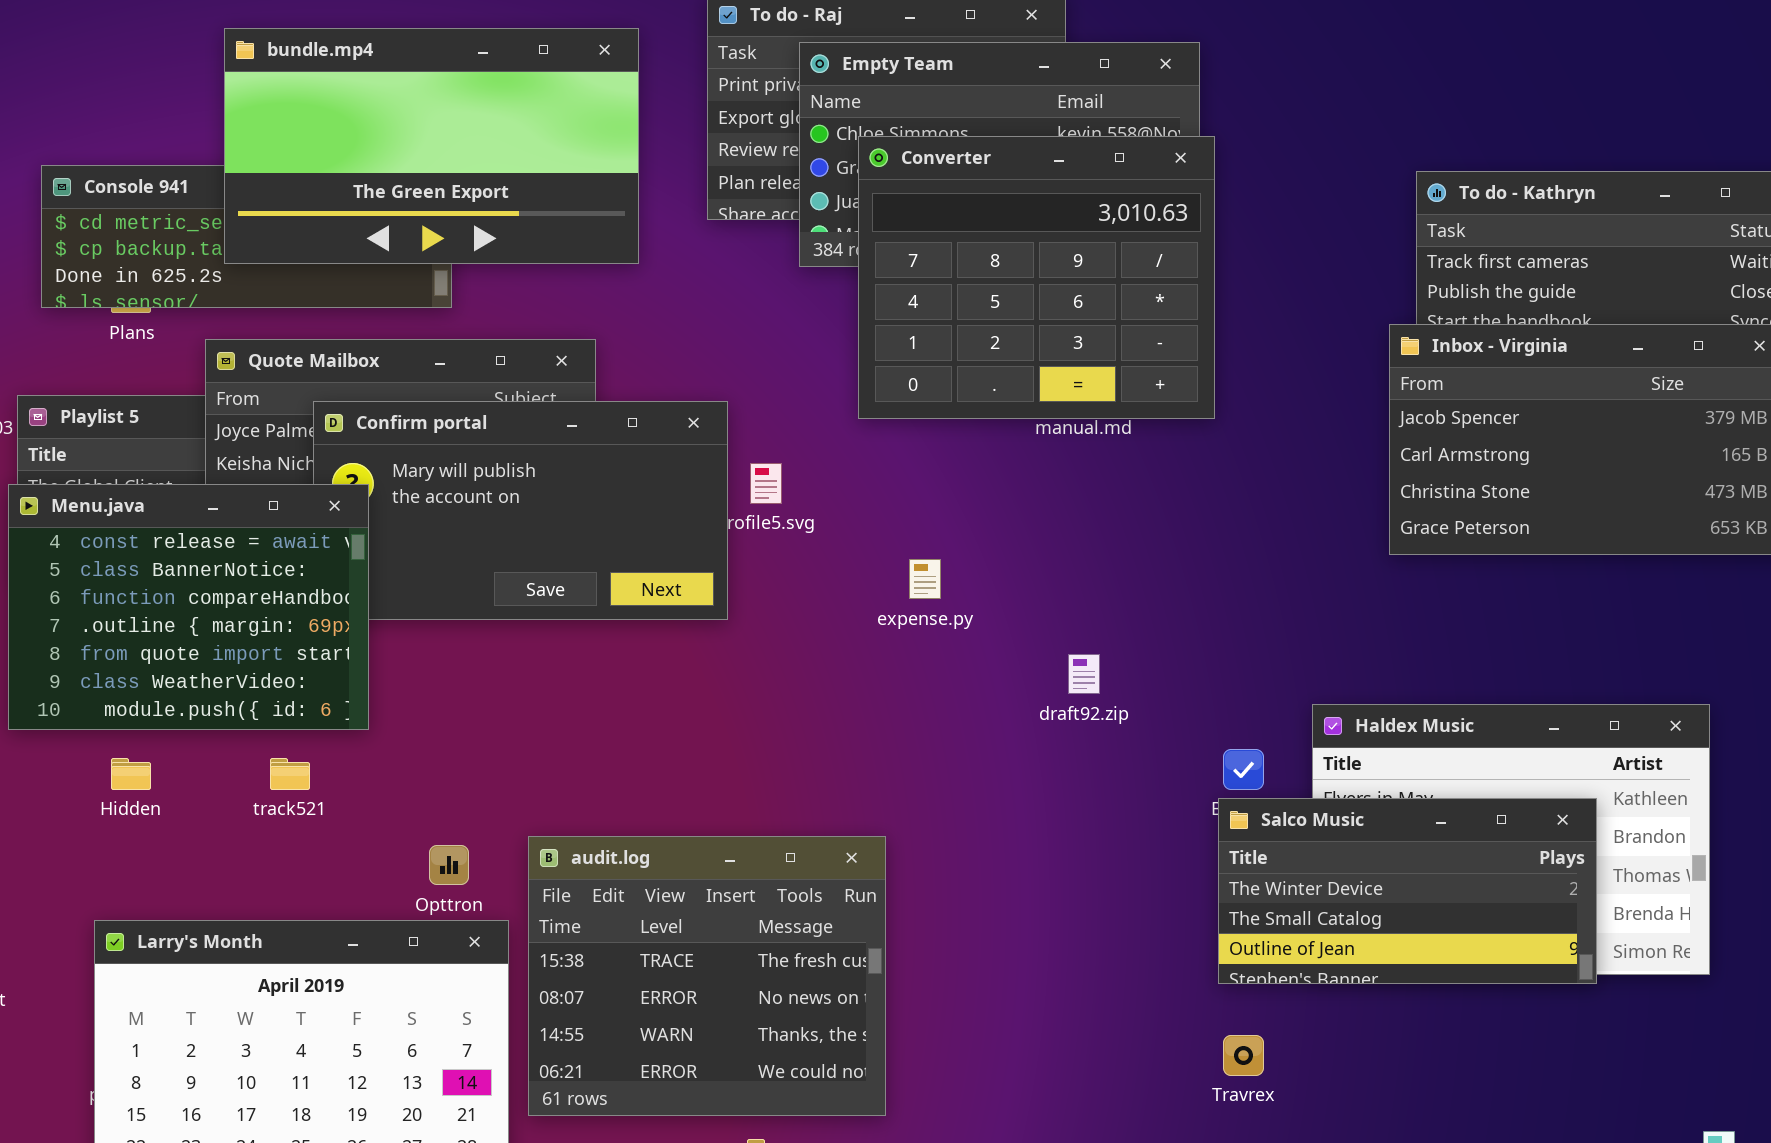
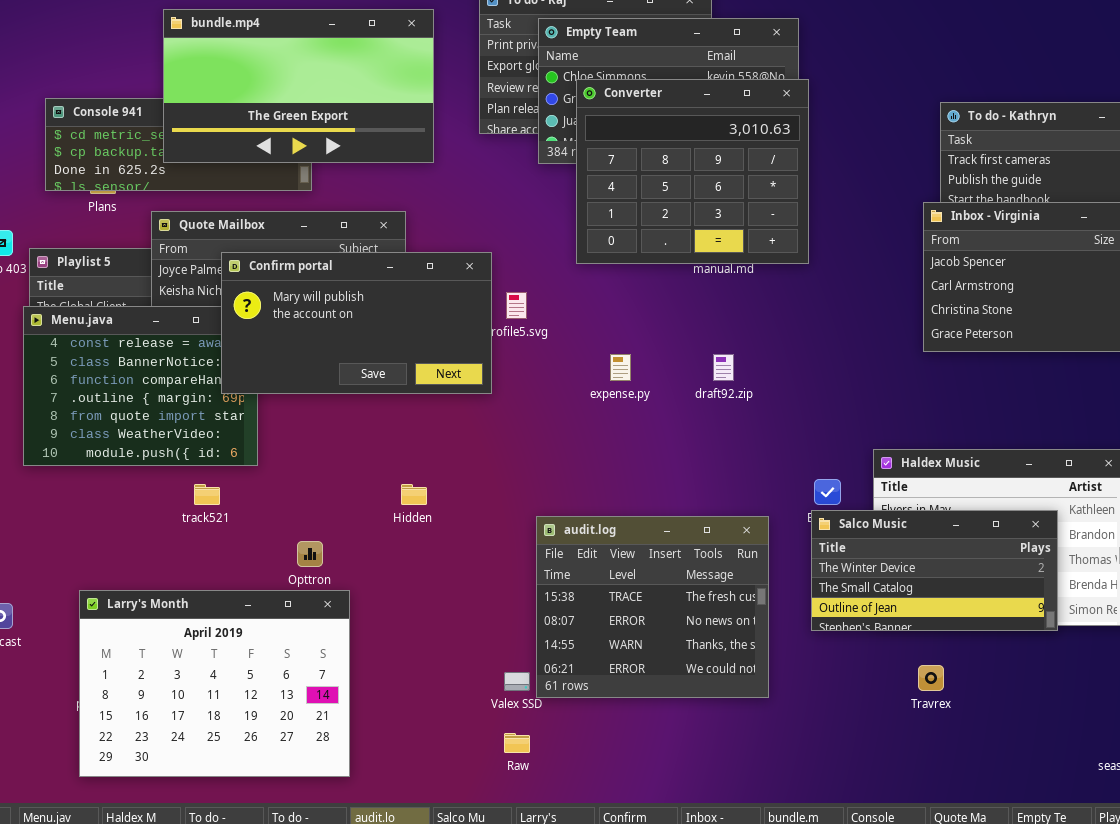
Confirm portal: [313,401,728,620] -> [221,252,492,394], raised
draft92.zip: [1068,654,1100,694] -> [713,354,734,381], moved
Hidden: [111,758,151,790] -> [401,484,427,505], moved
audit.log: [528,836,886,1116] -> [536,516,769,698], moved
Travrex: [1223,1035,1264,1076] -> [918,665,944,691], moved

